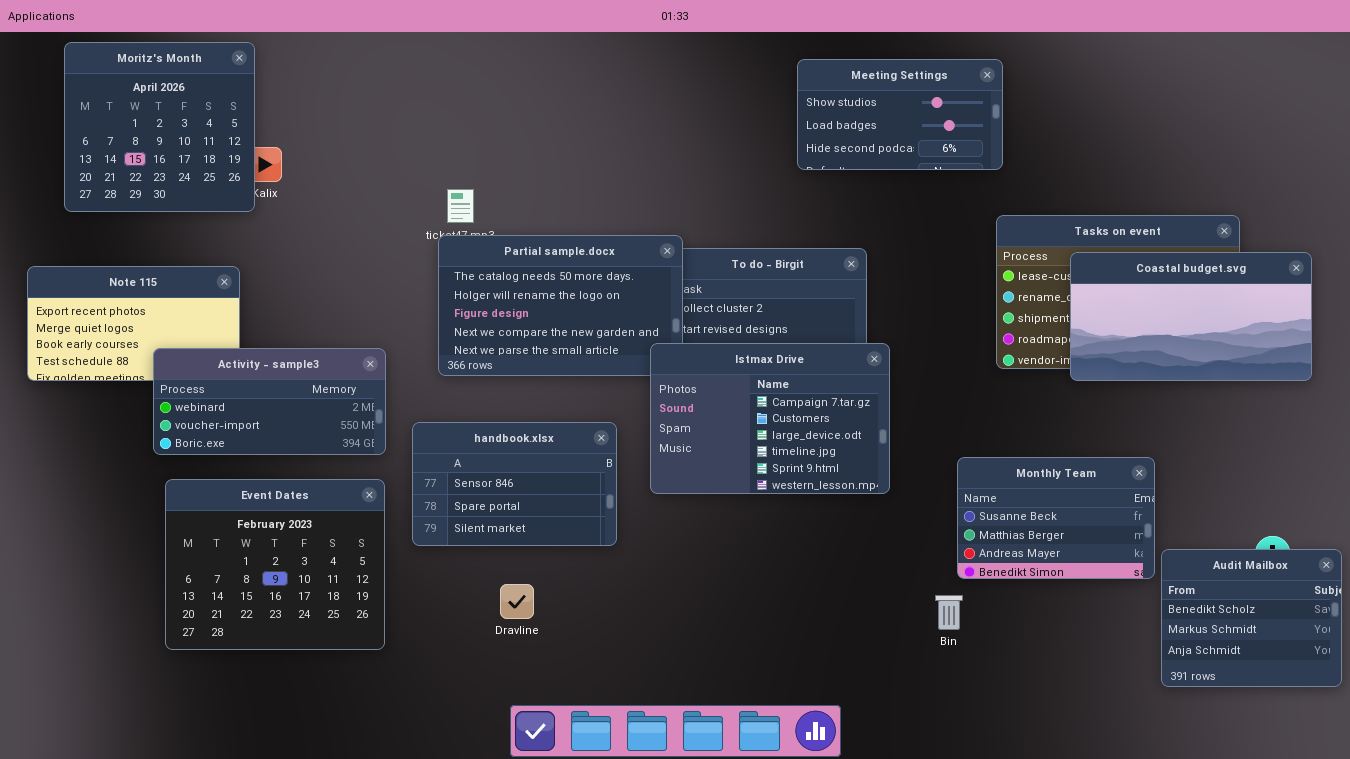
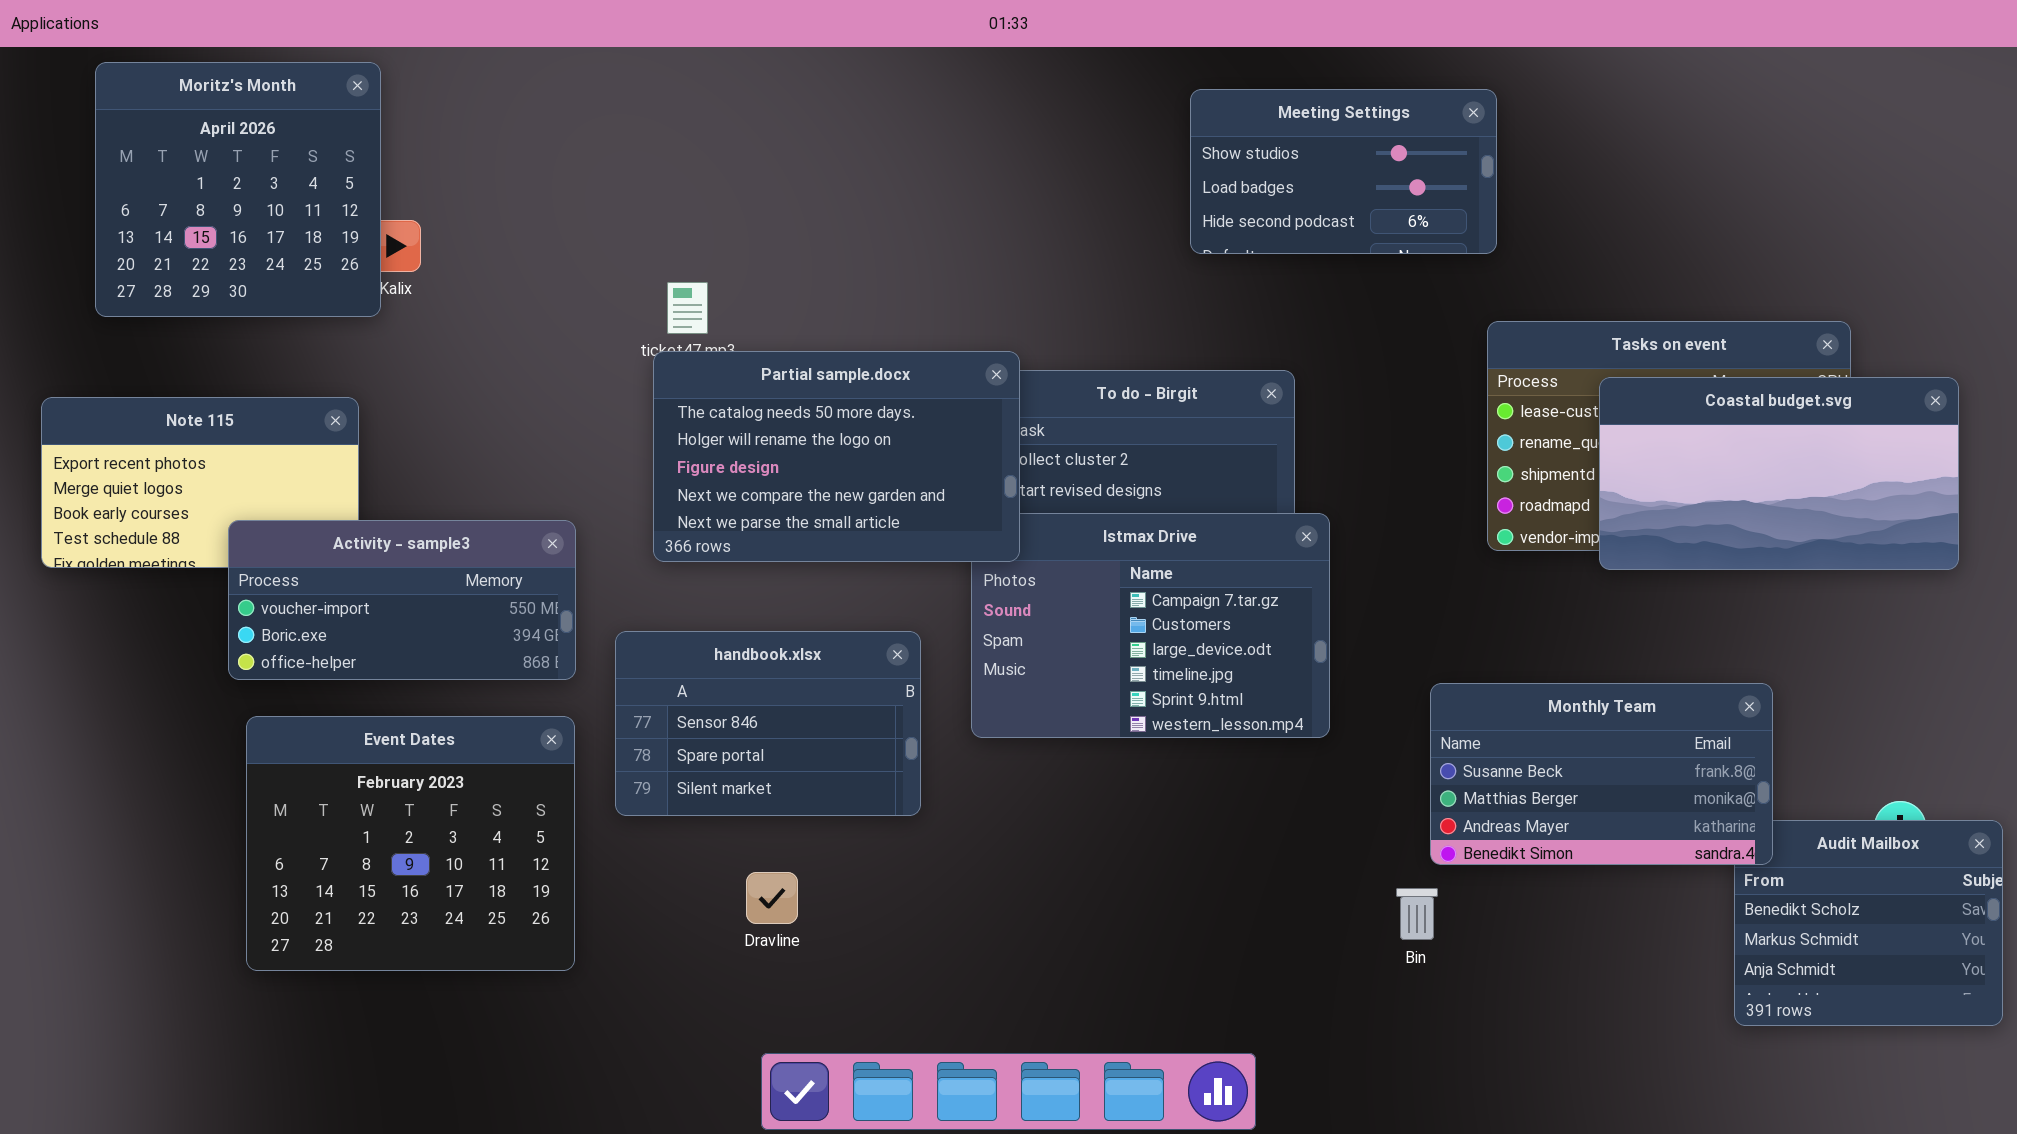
Partial sample.docx: [438,235,683,376] -> [653,351,1020,562], raised
Activity - sample3: [153,348,386,455] -> [228,520,576,680], scrolled down 1 row
Monthly Team: [957,457,1155,579] -> [1430,683,1773,865], resized

